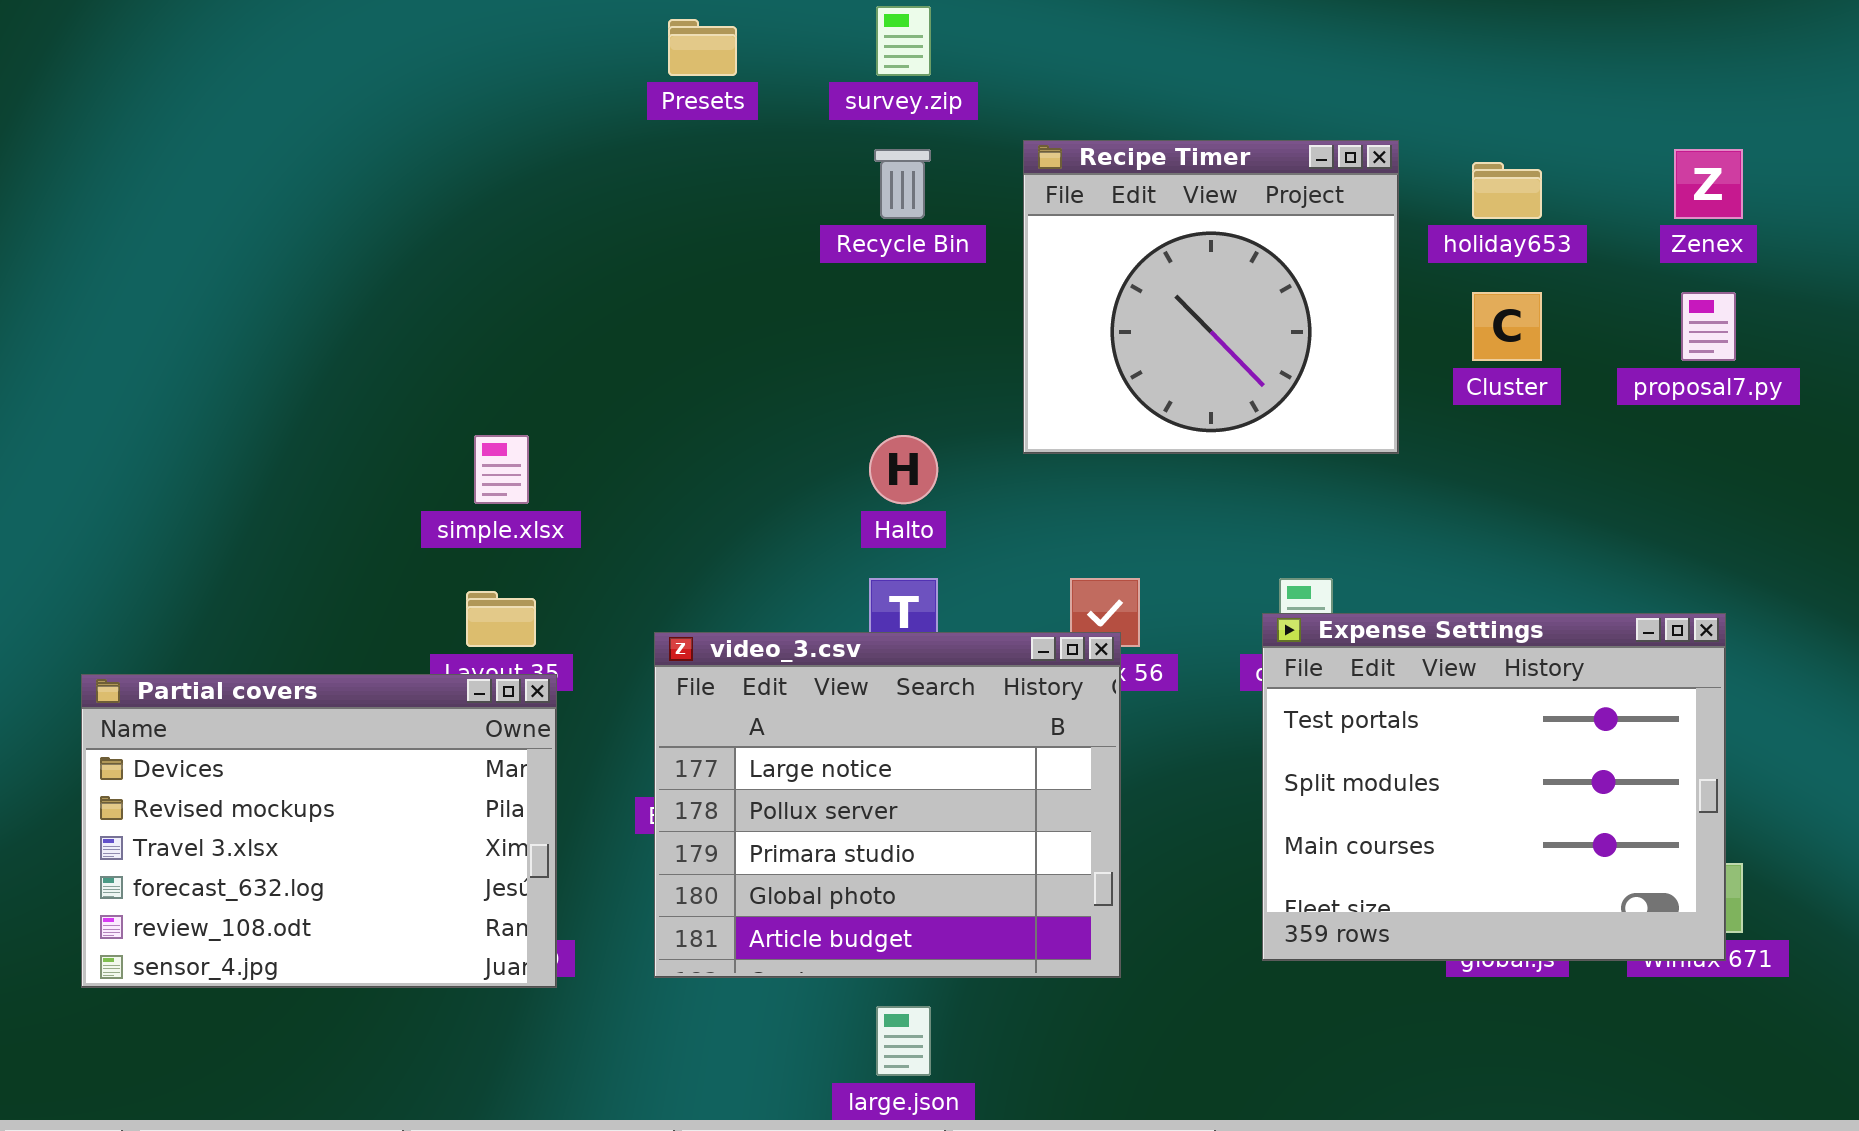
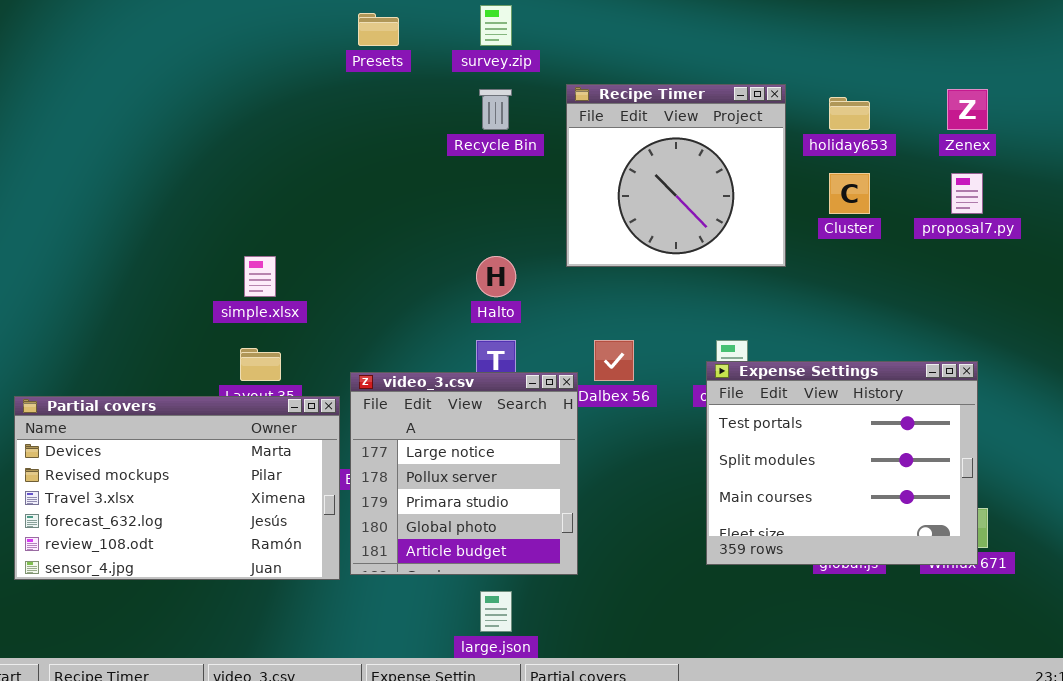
video_3.csv: [654,632,1121,978] -> [350,372,578,575], resized
Partial covers: [81,674,557,988] -> [14,396,340,580], resized

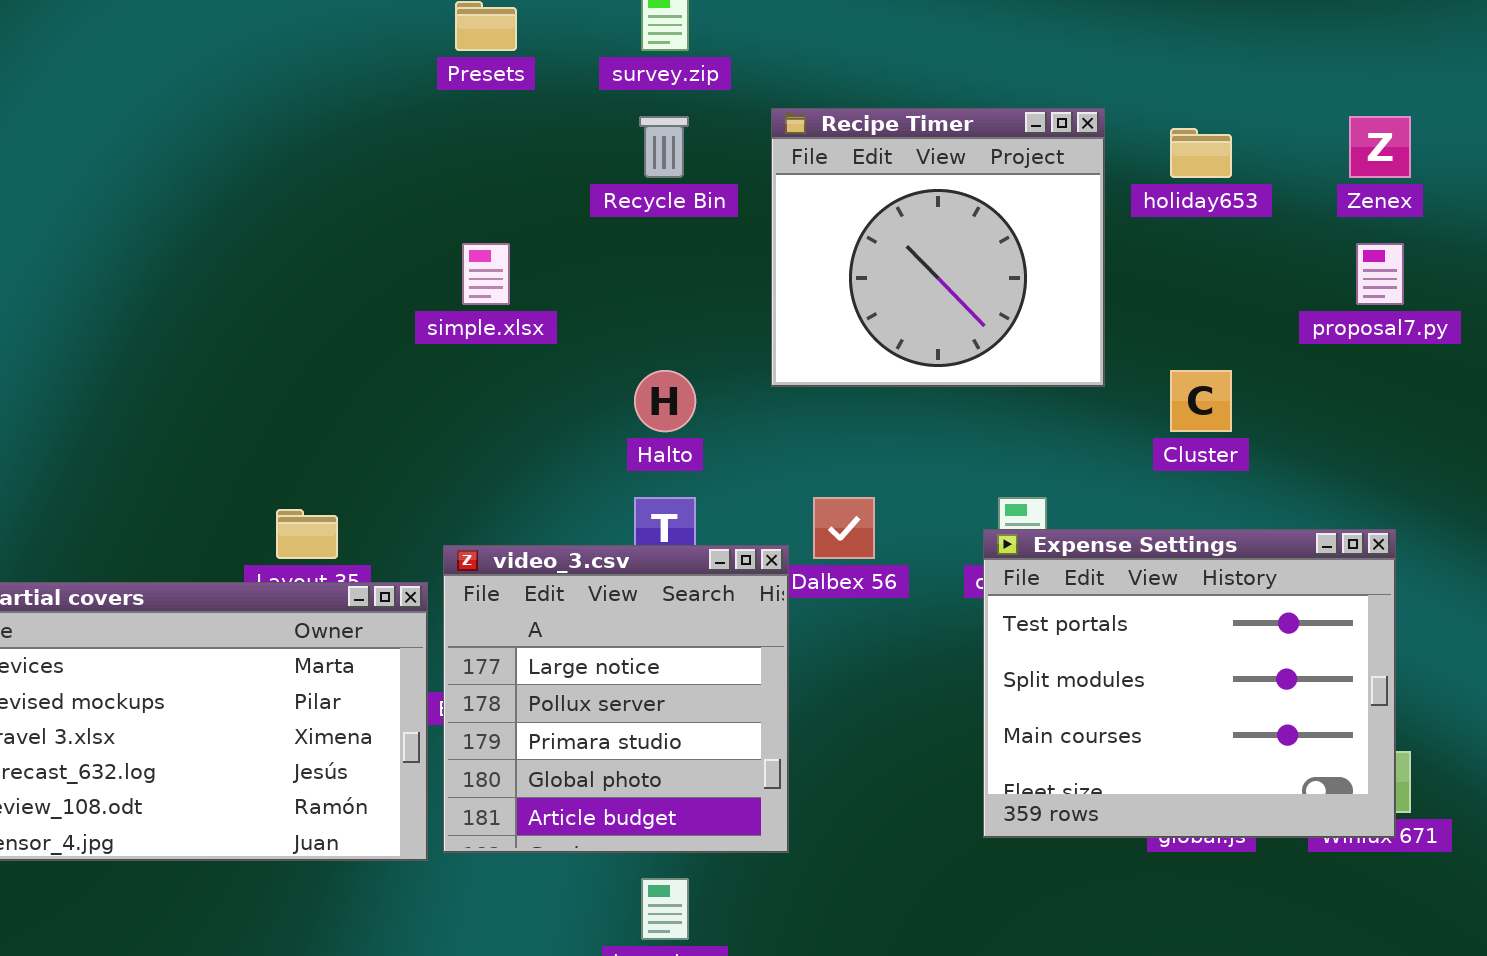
Cluster: [829,173,870,214] -> [1170,370,1232,432], moved
simple.xlsx: [244,256,276,297] -> [462,243,510,305], moved

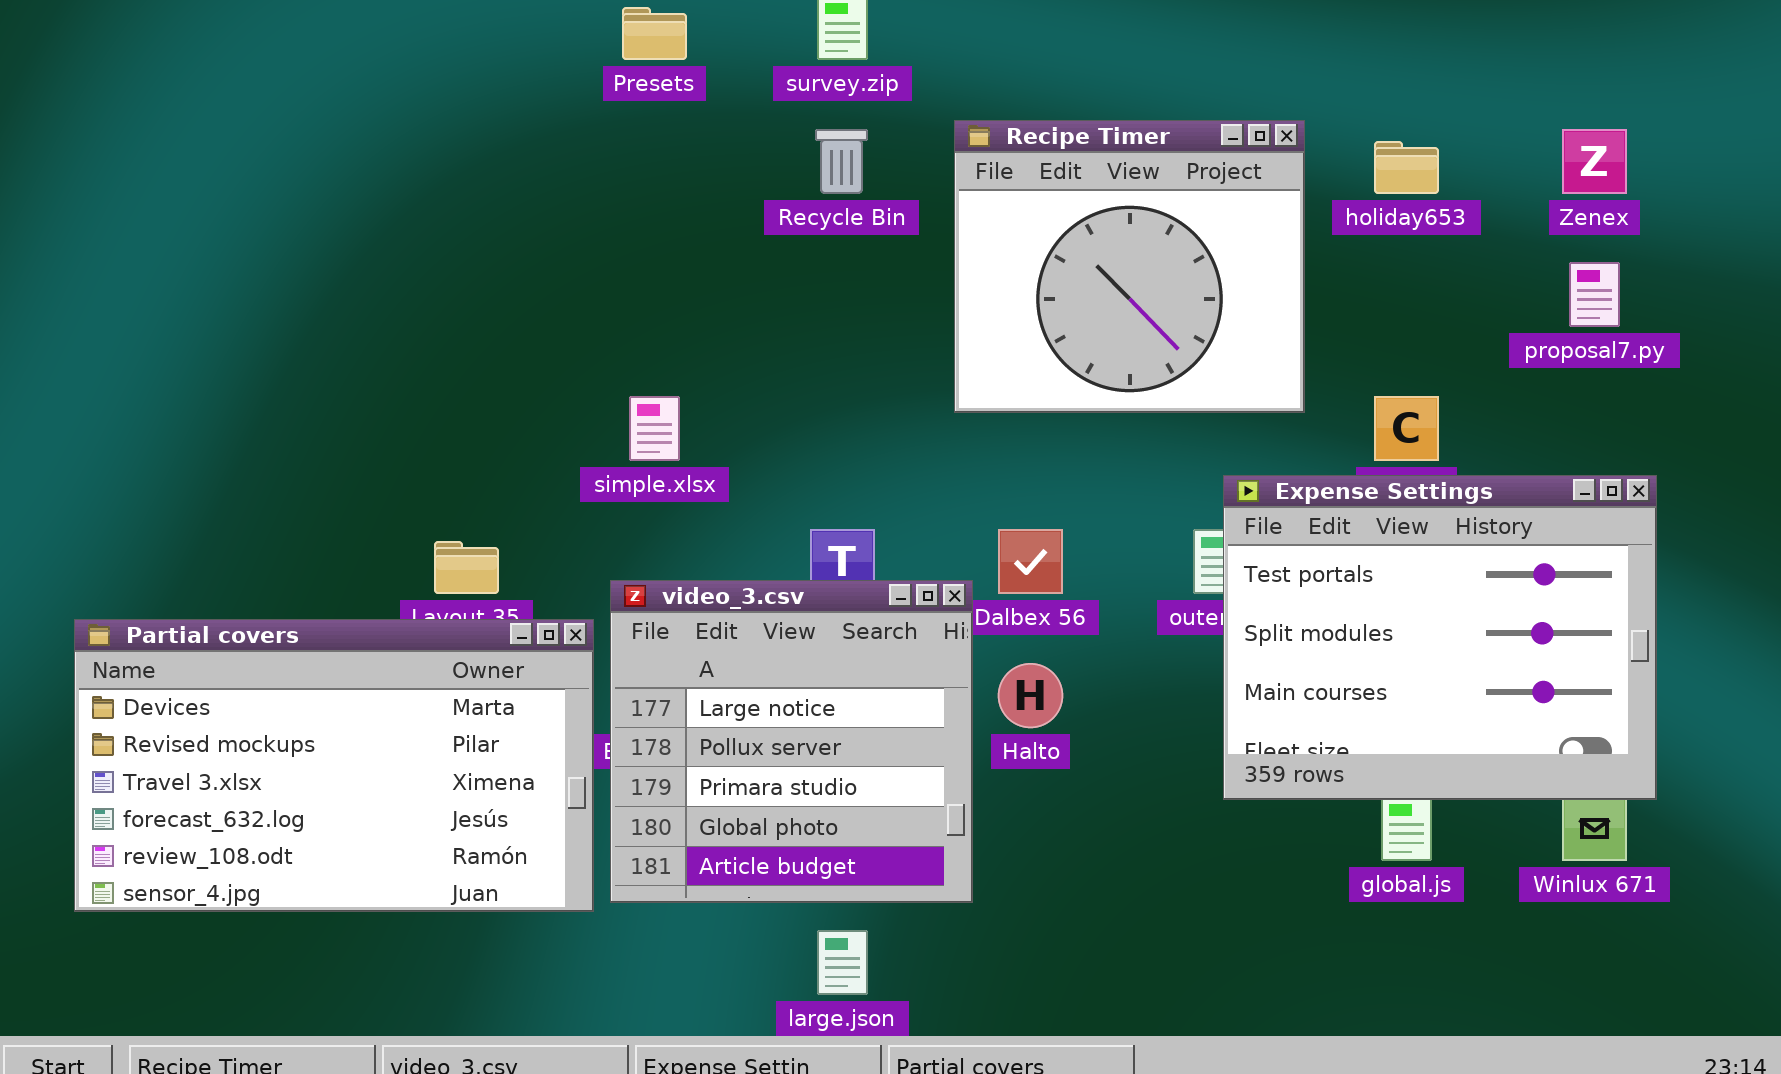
simple.xlsx: [462,243,510,305] -> [629,396,680,461], moved
Halto: [634,370,696,432] -> [998,663,1063,728], moved
Expense Settings: [983,529,1396,838] -> [1223,475,1657,800], moved

